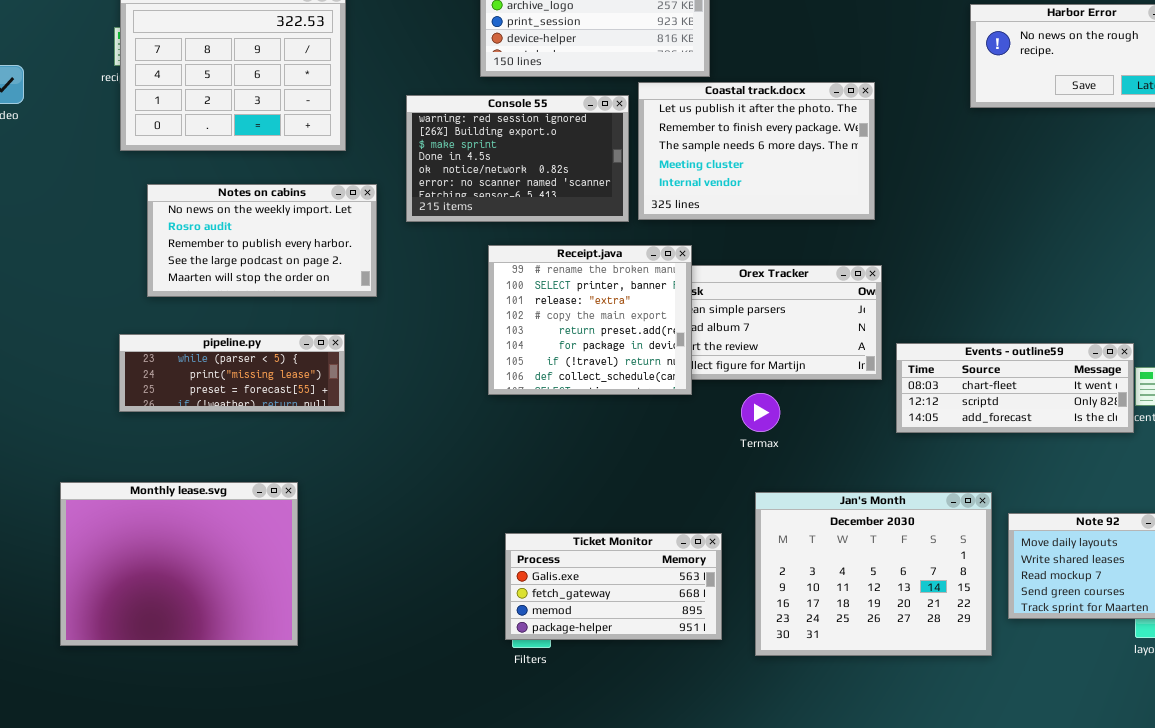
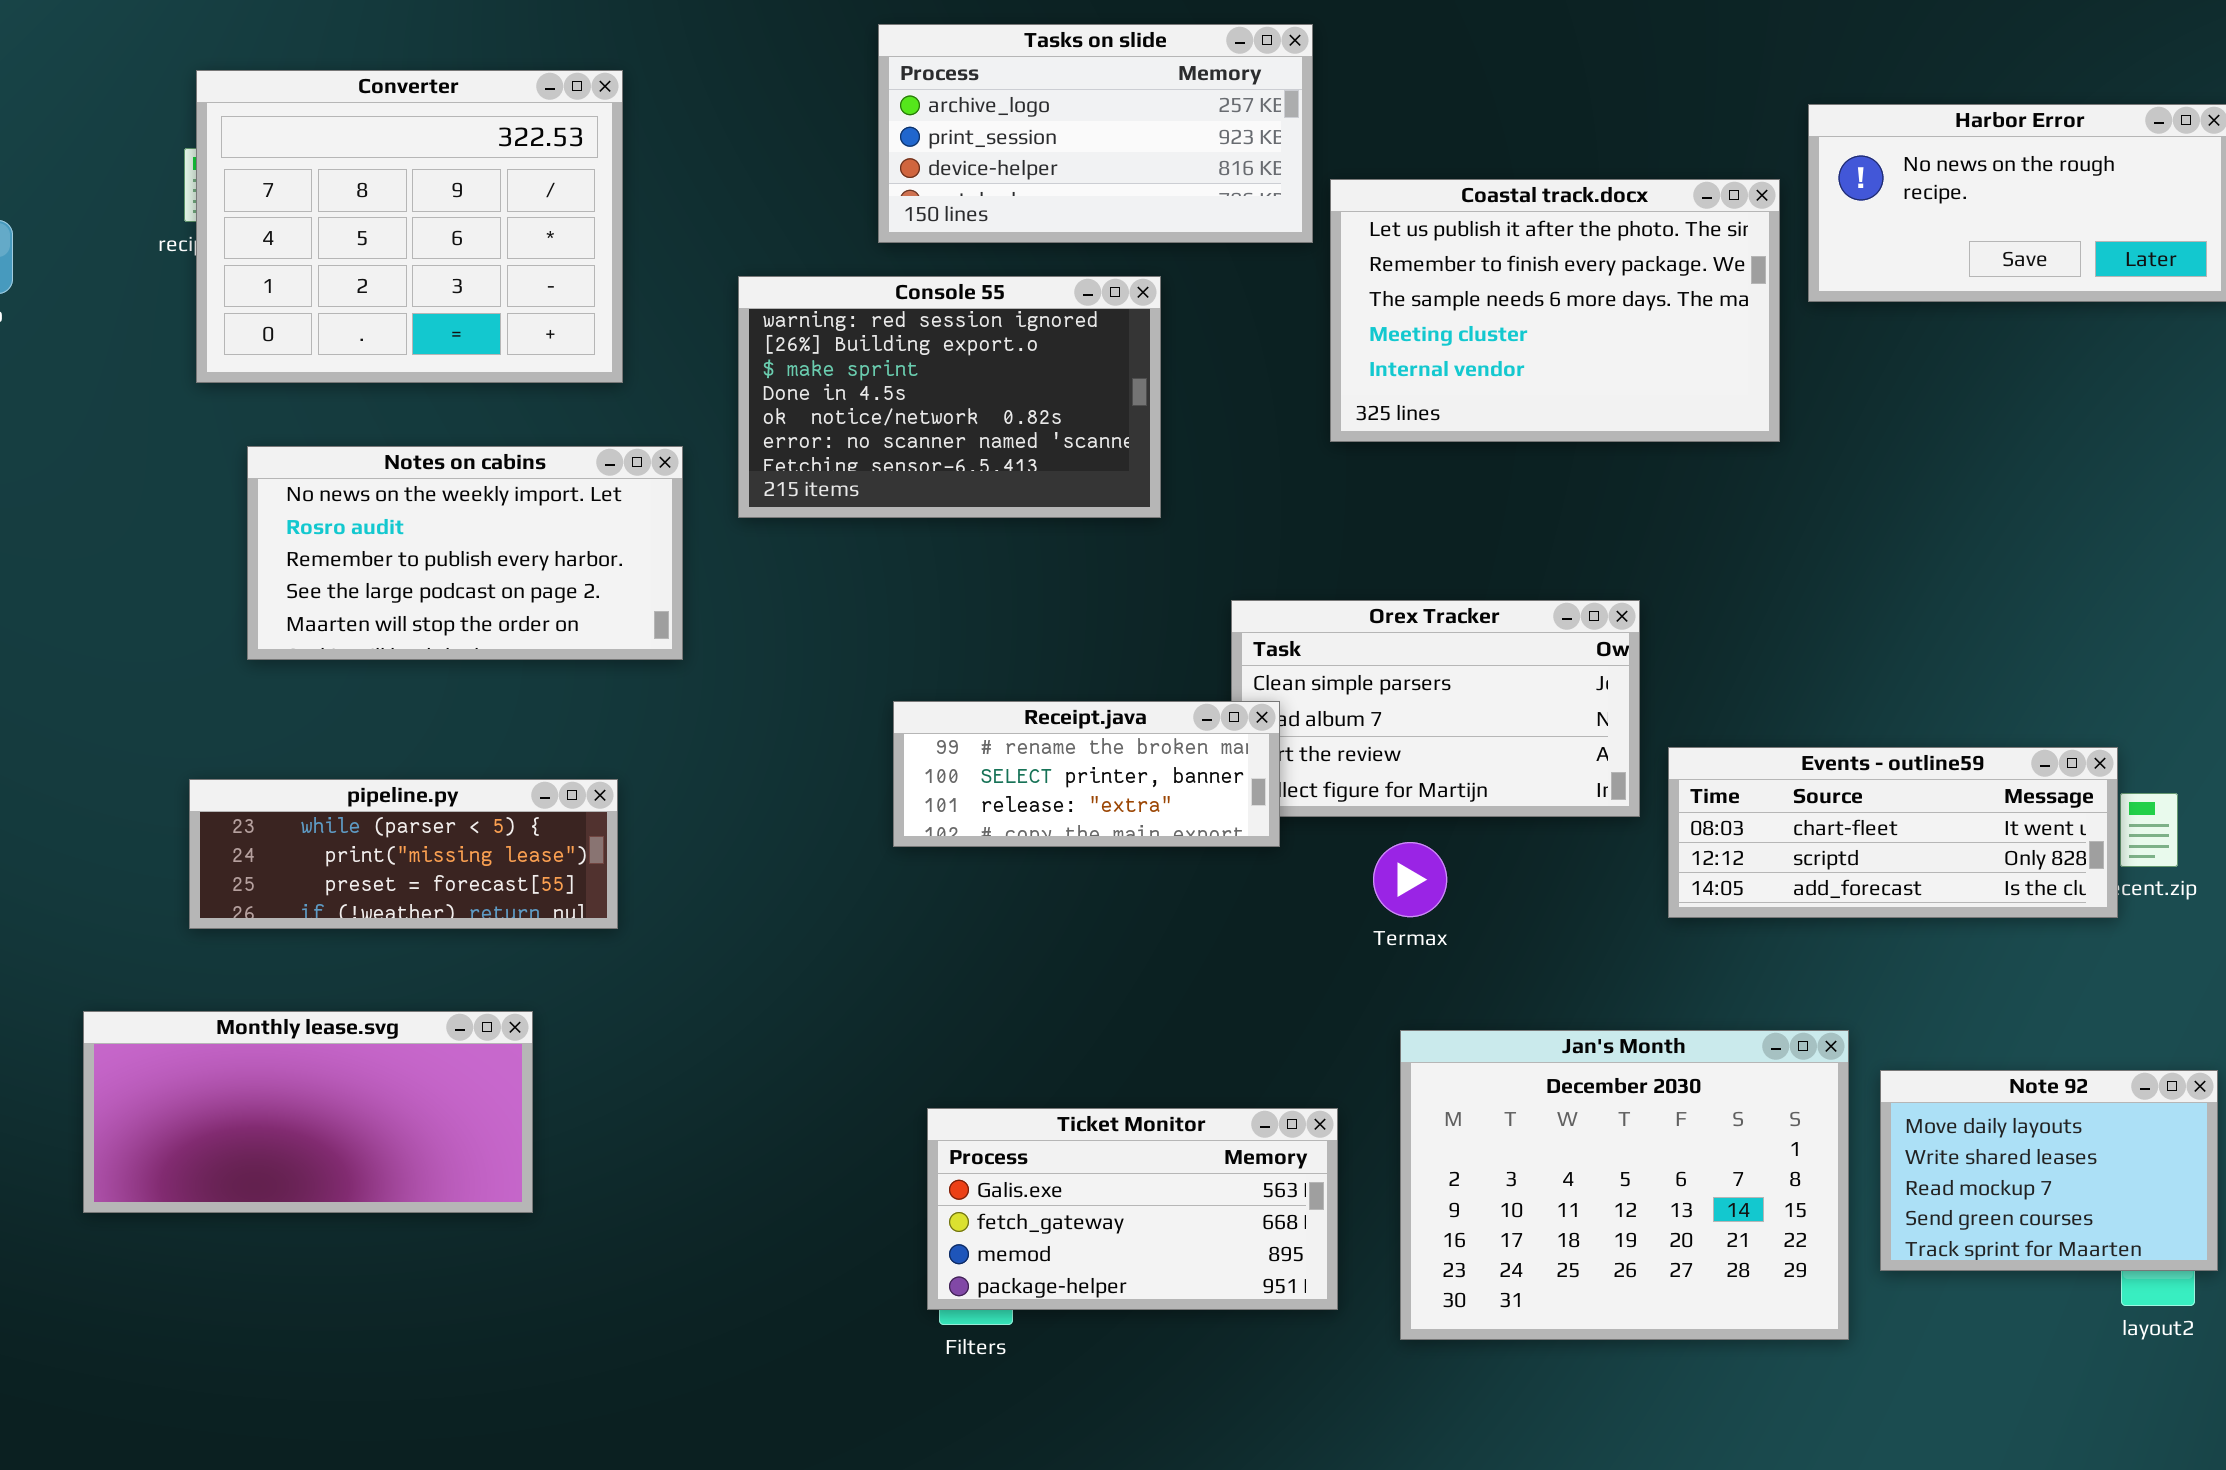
Coastal track.docx: [638,82,875,220] -> [1330,179,1780,442], moved
Receipt.java: [488,245,692,395] -> [893,701,1280,847], resized
pipeline.py: [119,334,345,412] -> [189,779,618,929], moved
Monthly lease.svg: [60,482,298,646] -> [83,1011,533,1213], resized

